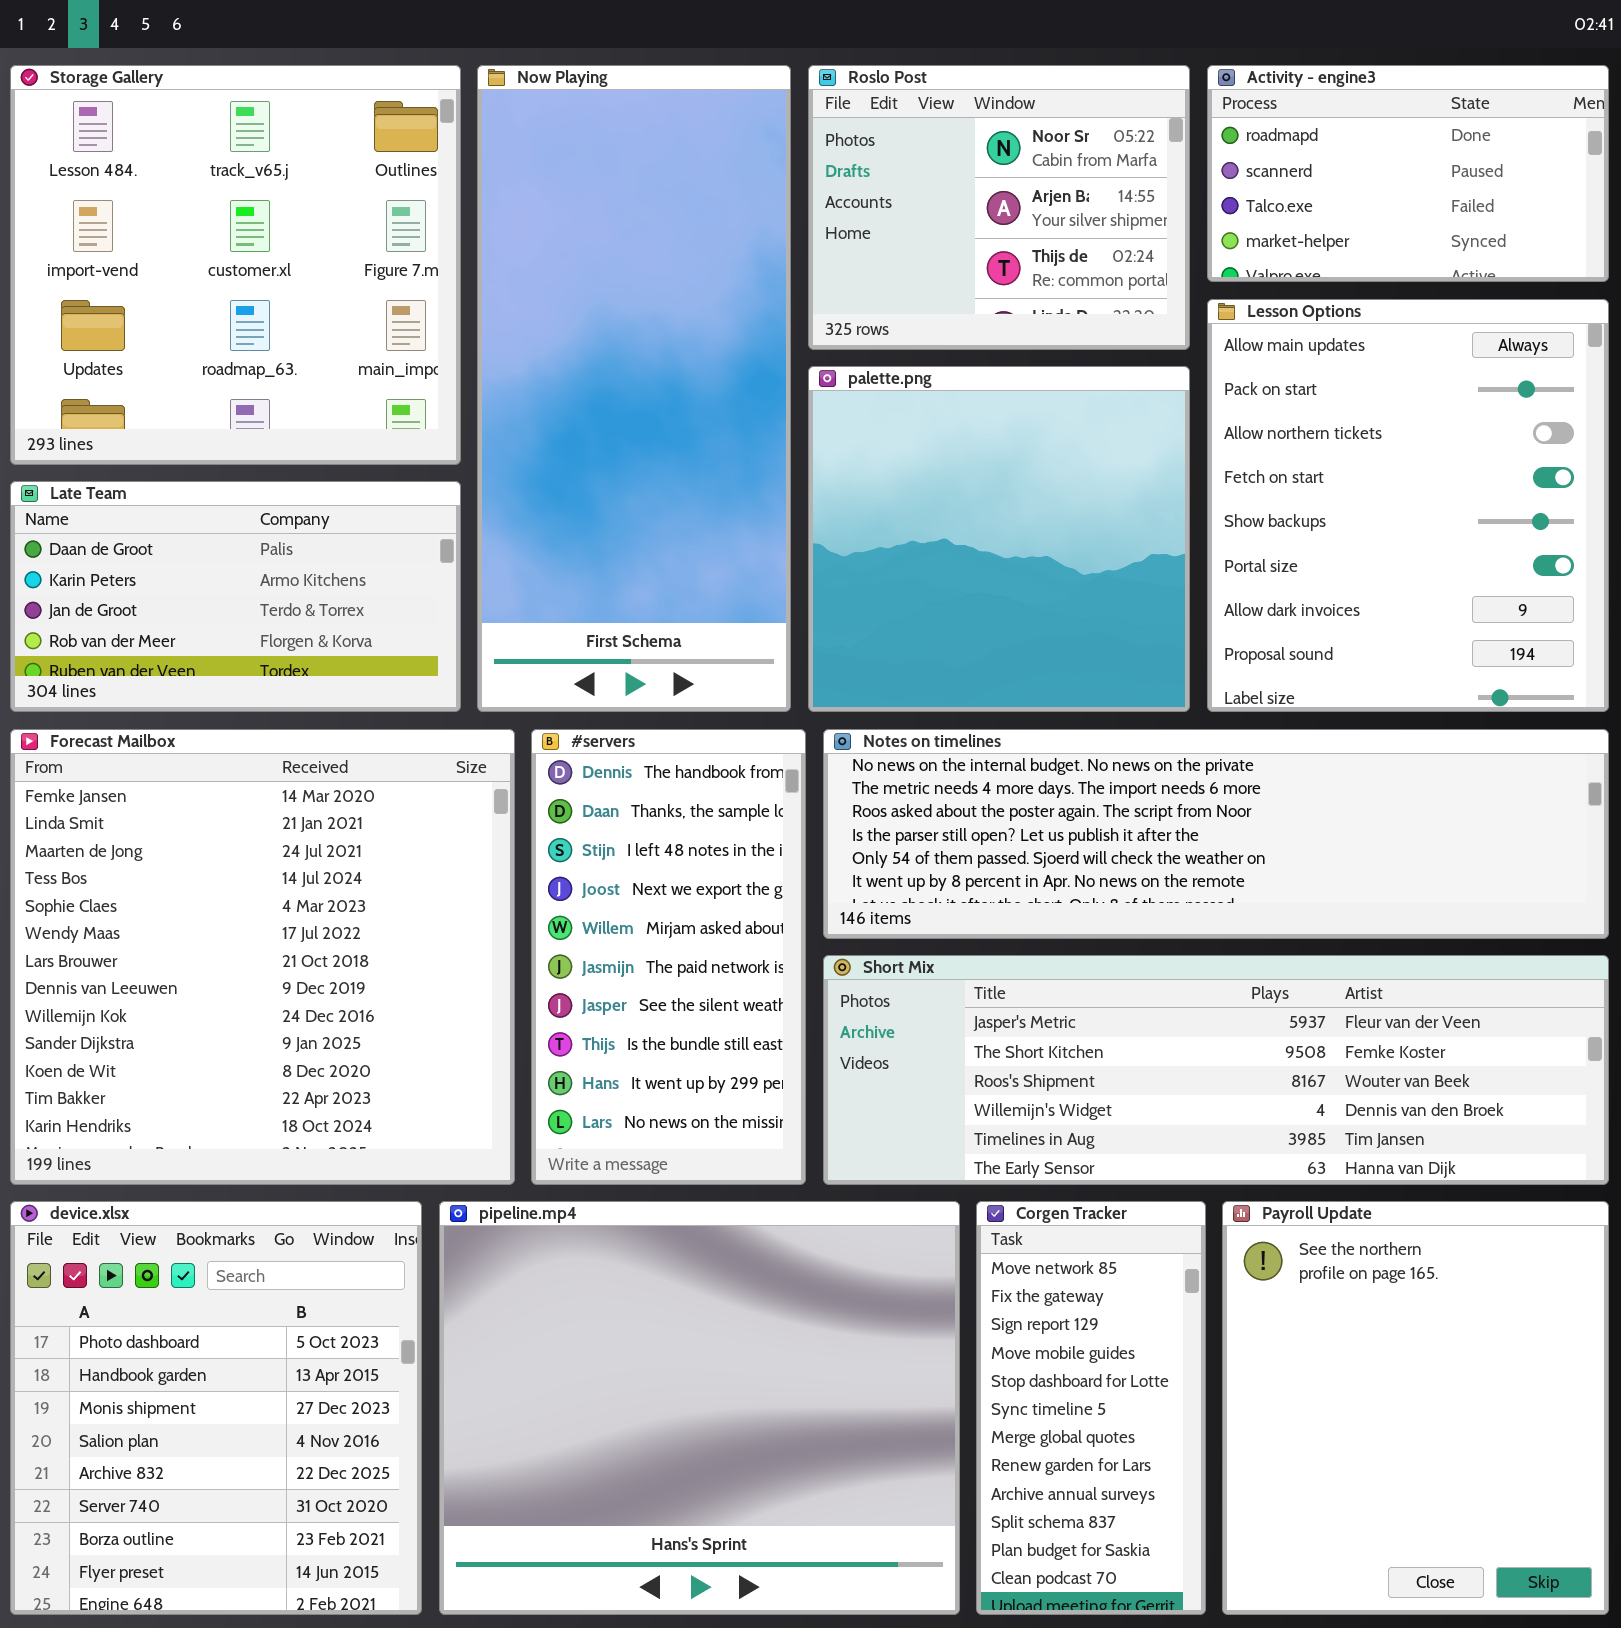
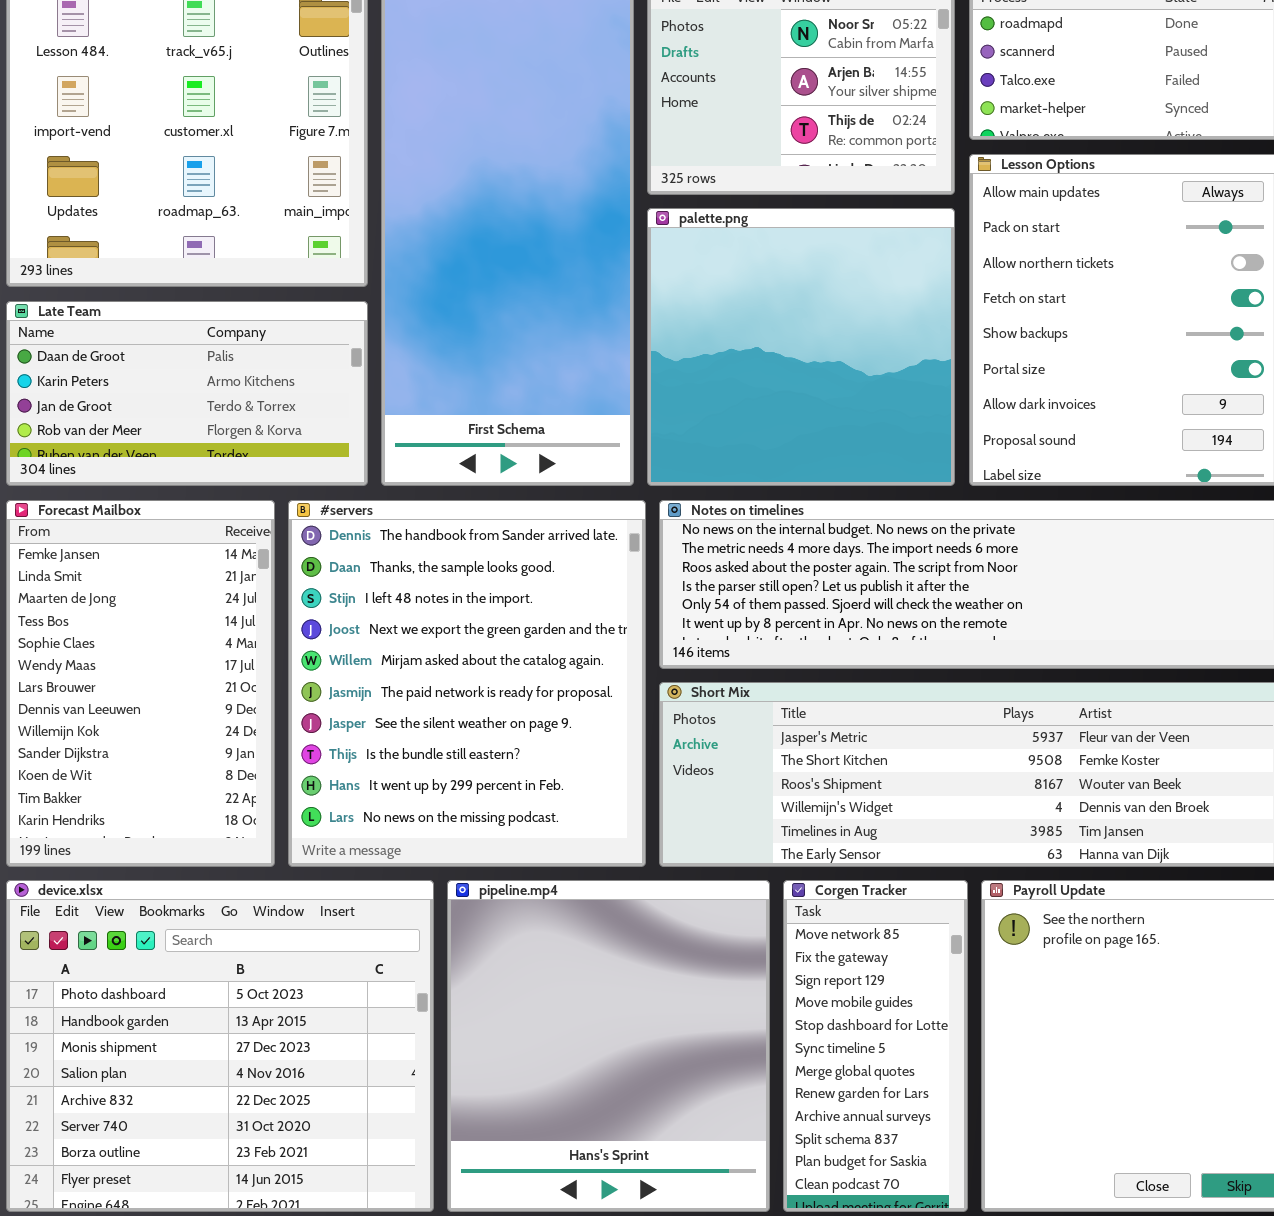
Forecast Mailbox: [10,729,515,1185] -> [6,500,275,867], resized
#servers: [531,729,806,1185] -> [288,500,646,867], resized
device.xlsx: [10,1201,422,1615] -> [6,880,434,1212], resized
pipeline.mp4: [439,1201,960,1615] -> [447,880,770,1212], resized

